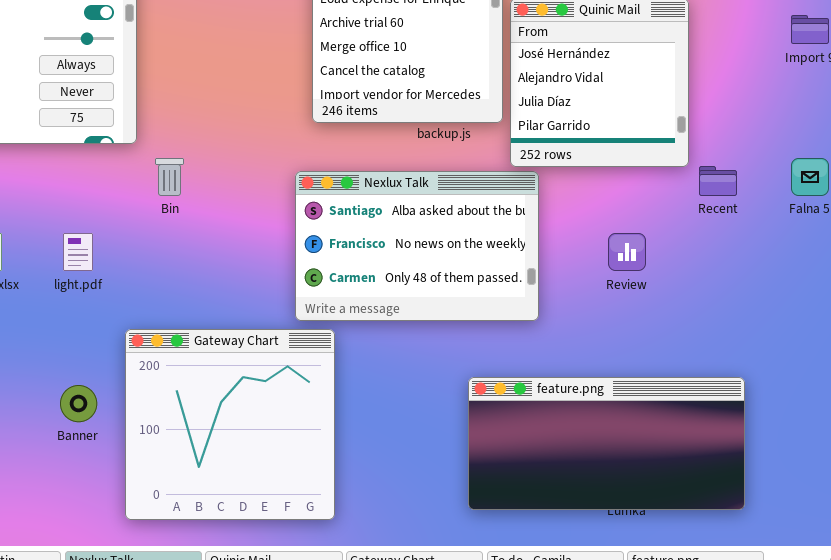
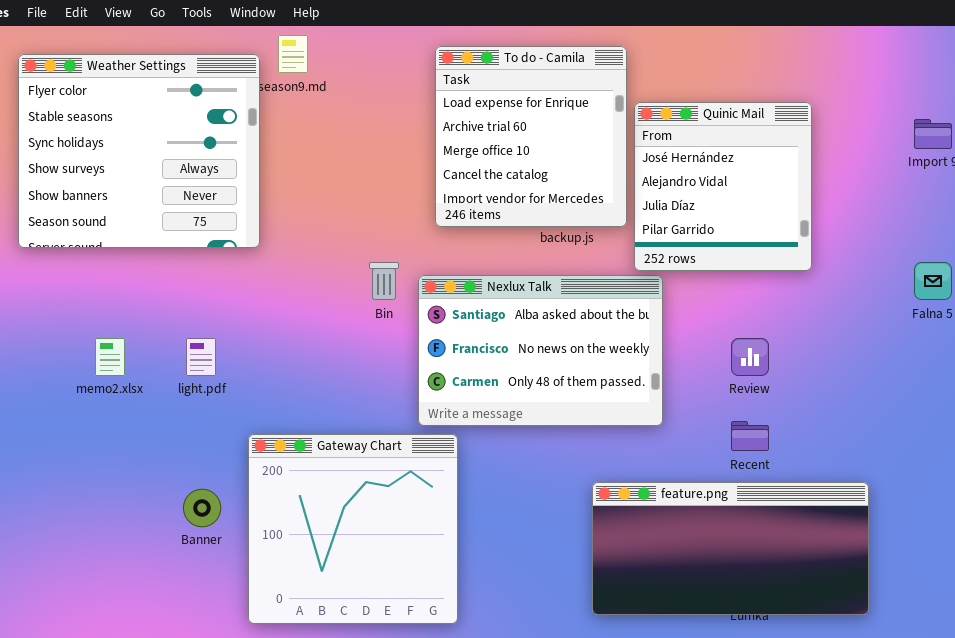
Bin: [155,158,184,196] -> [369,262,399,300], moved
Recent: [699,166,737,196] -> [731,421,769,451], moved

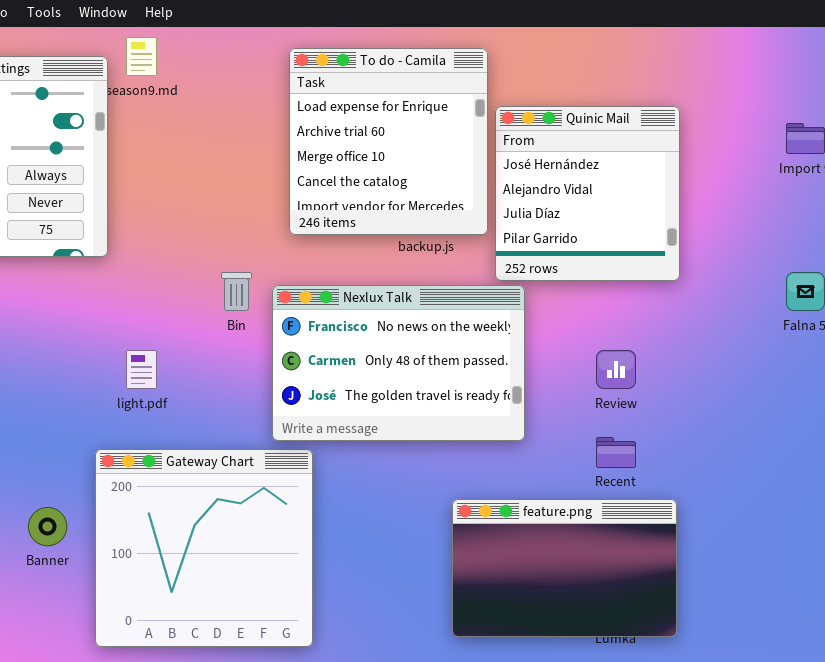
Nexlux Talk: [418,275,663,426] -> [272,285,525,441], scrolled down 1 row
light.pdf: [186,338,216,376] -> [126,350,157,389], moved
feature.png: [592,482,869,615] -> [452,499,677,637], resized

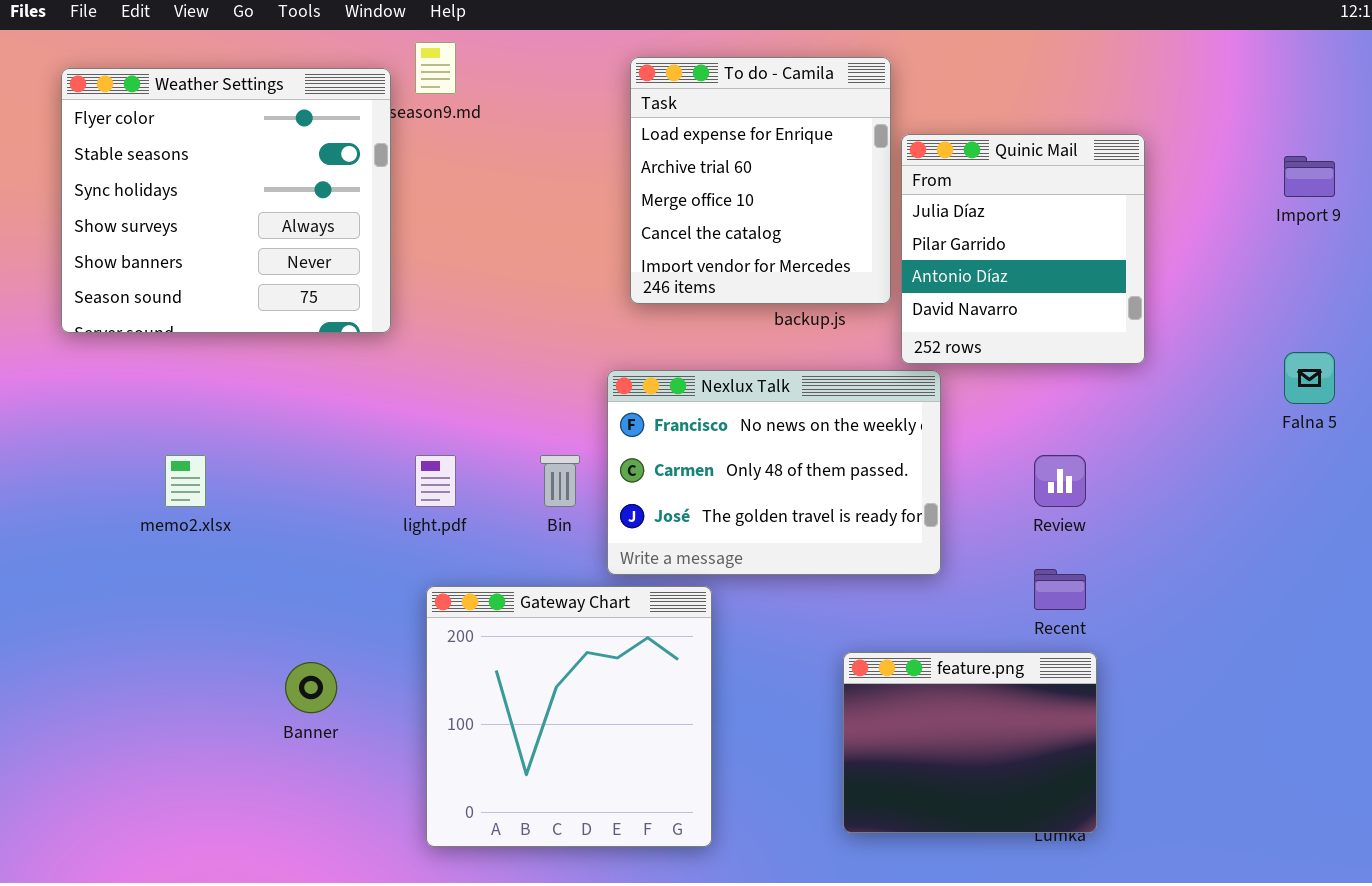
Quinic Mail: [495,106,680,281] -> [901,134,1145,364], scrolled down 2 rows
Bin: [221,272,252,311] -> [540,455,580,507], moved
Gateway Chart: [95,449,313,647] -> [426,586,712,847], moved
feature.png: [452,499,677,637] -> [843,652,1097,833], resized

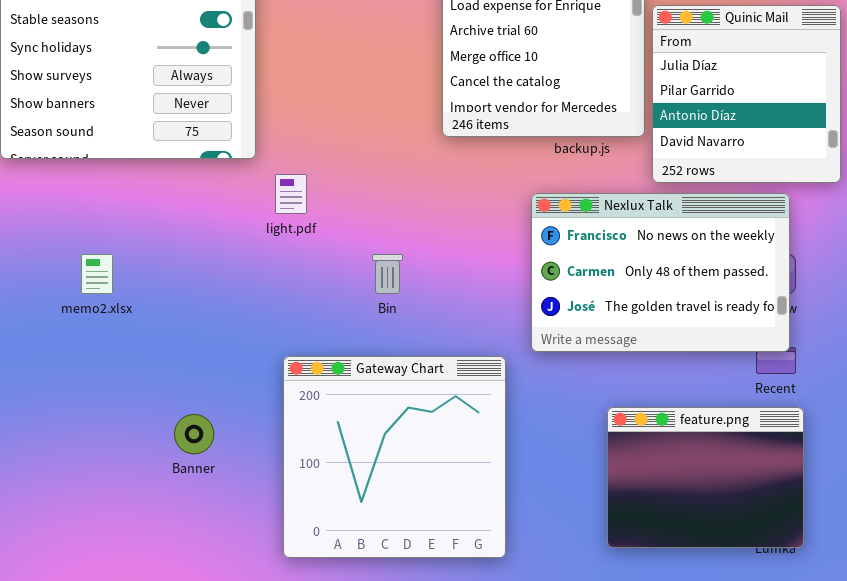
Nexlux Talk: [607,370,941,575] -> [531,193,790,352], moved
light.pdf: [415,455,456,507] -> [275,174,307,214], moved

